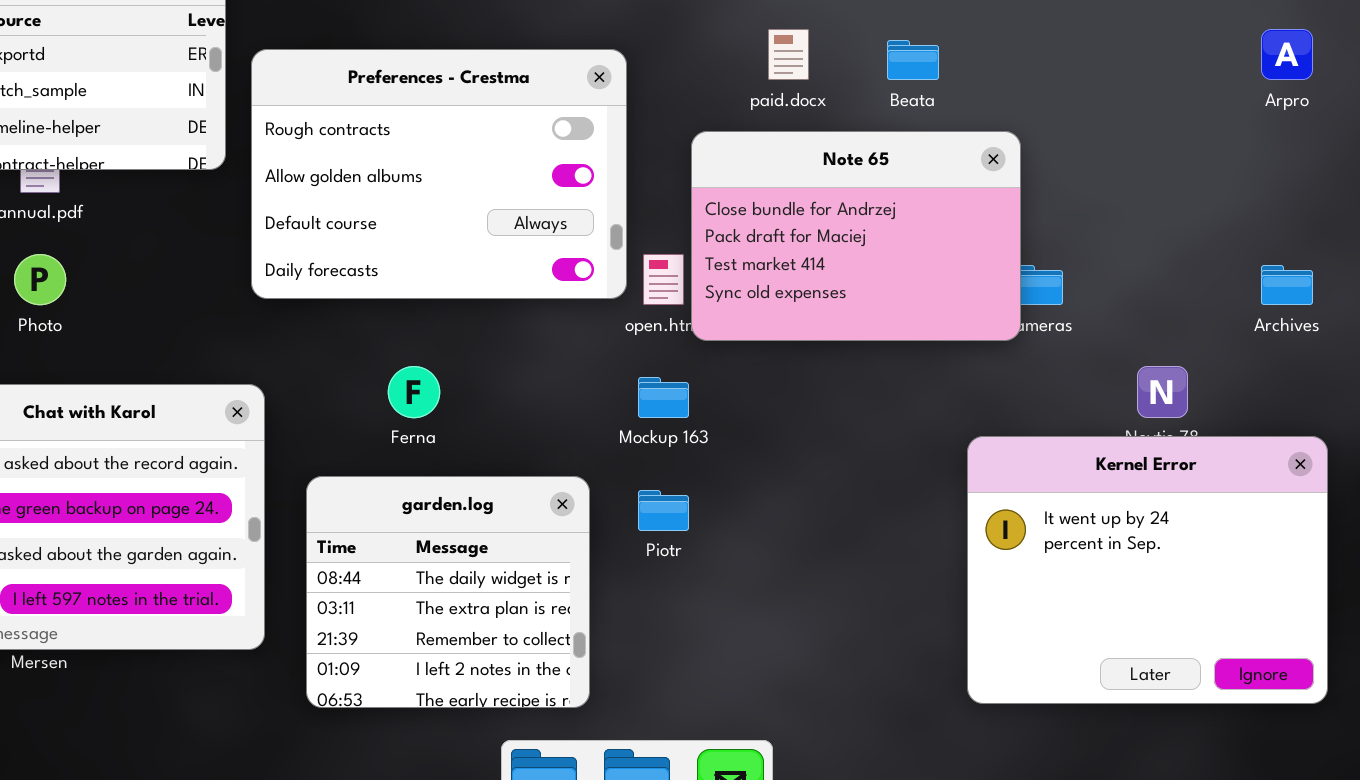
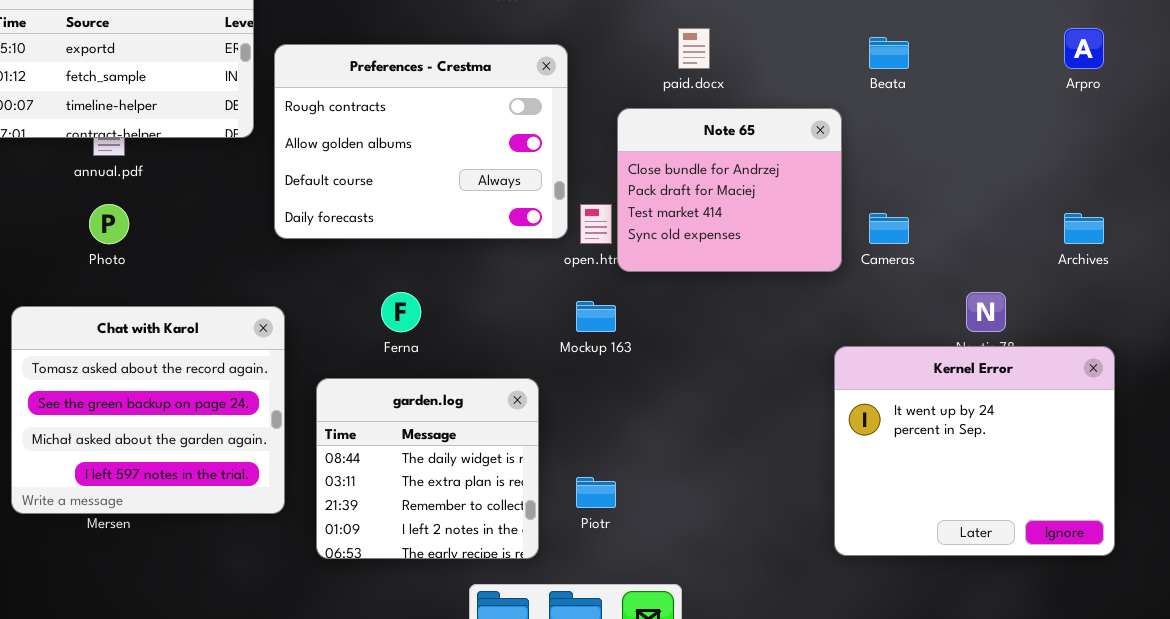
Beata: [887,40,939,80] -> [869,37,909,69], moved
Note 65: [691,131,1021,341] -> [617,108,842,272], resized
Piotr: [638,490,689,531] -> [576,477,616,508], moved

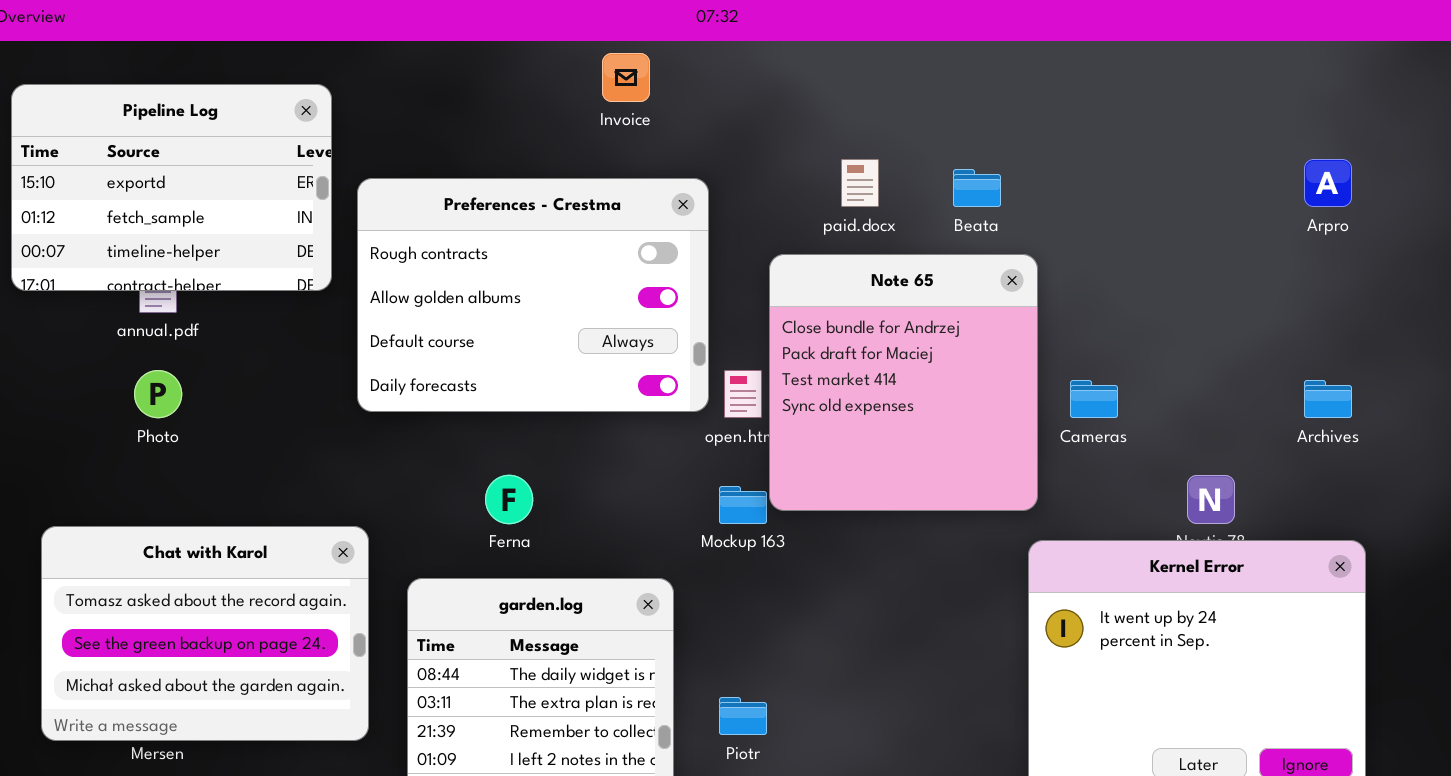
Beata: [869,37,909,69] -> [953,169,1001,207], moved
Note 65: [617,108,842,272] -> [769,254,1038,511], resized
Chat with Karol: [11,306,285,514] -> [41,526,369,741], resized

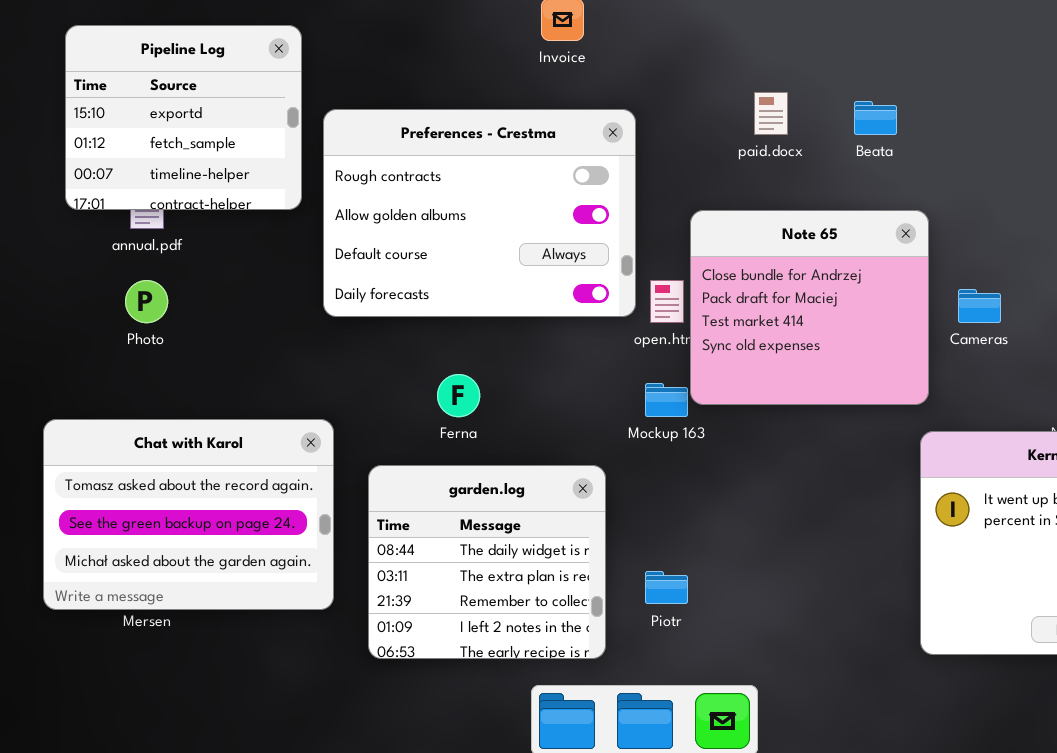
Pipeline Log: [11,84,332,291] -> [65,25,302,210], resized
Note 65: [769,254,1038,511] -> [690,210,929,405], resized

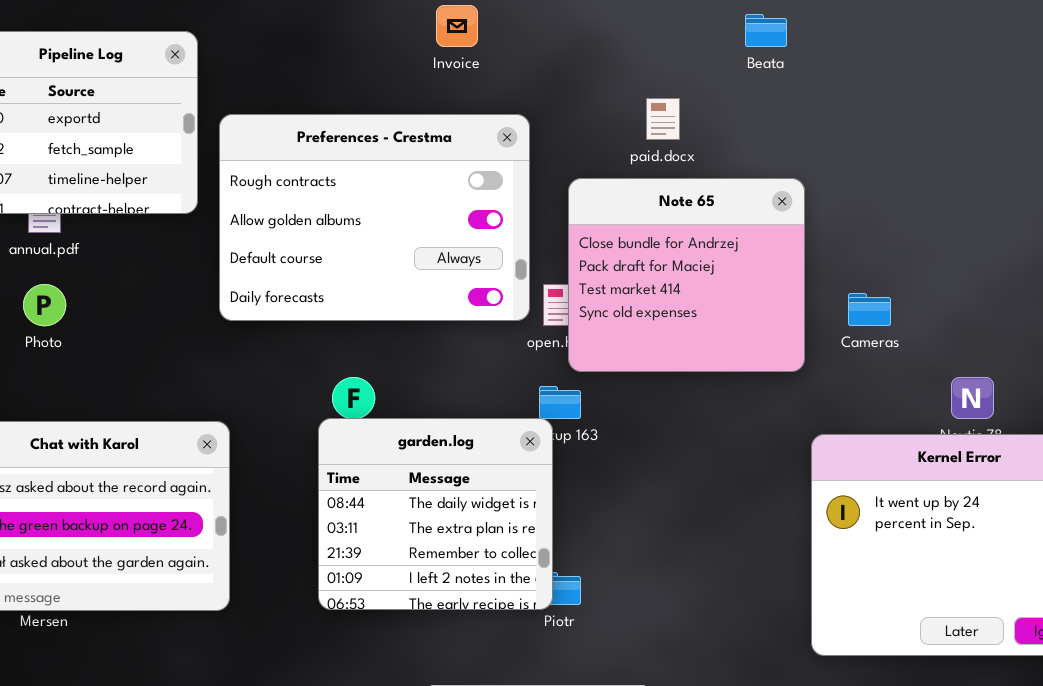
Beata: [854,101,897,135] -> [745,14,787,47], moved
Note 65: [690,210,929,405] -> [568,178,805,372], moved
garden.log: [368,465,606,659] -> [318,418,553,610], moved

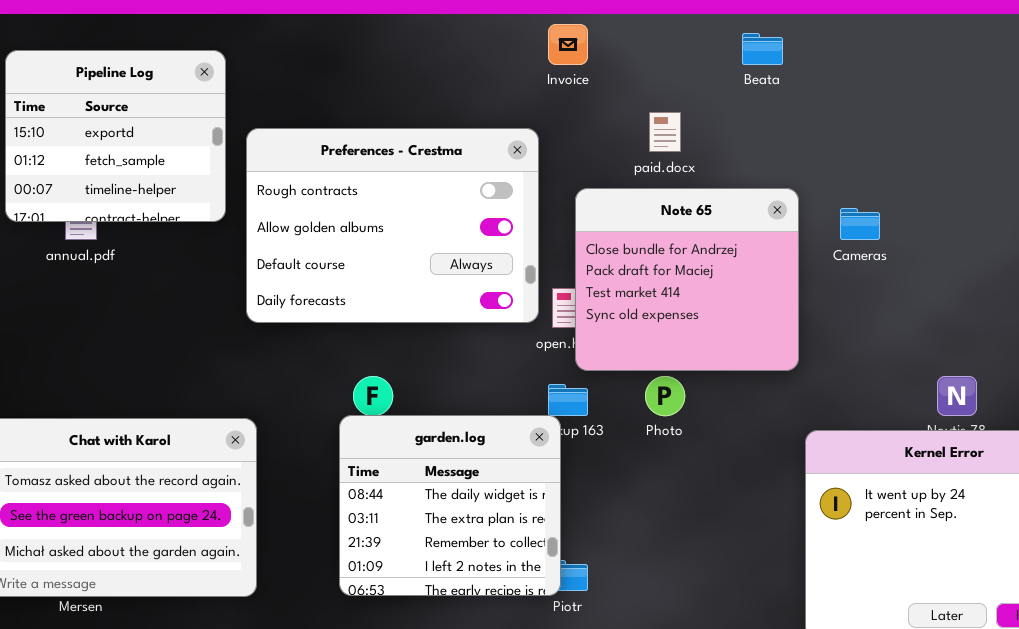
Invoice: [436,5,478,47] -> [548,24,588,65], moved
Photo: [23,284,66,326] -> [645,376,685,416], moved
Cameras: [848,293,891,326] -> [840,208,880,240], moved

